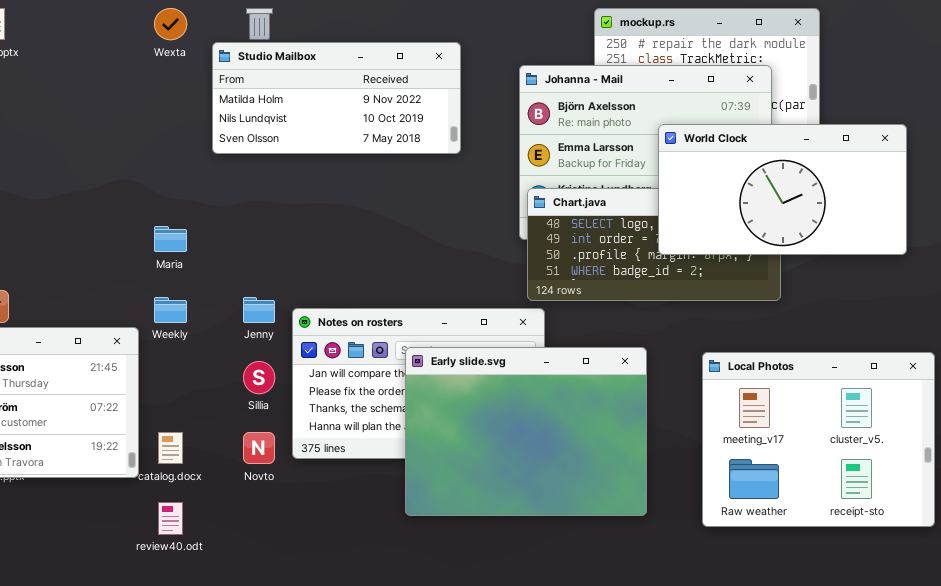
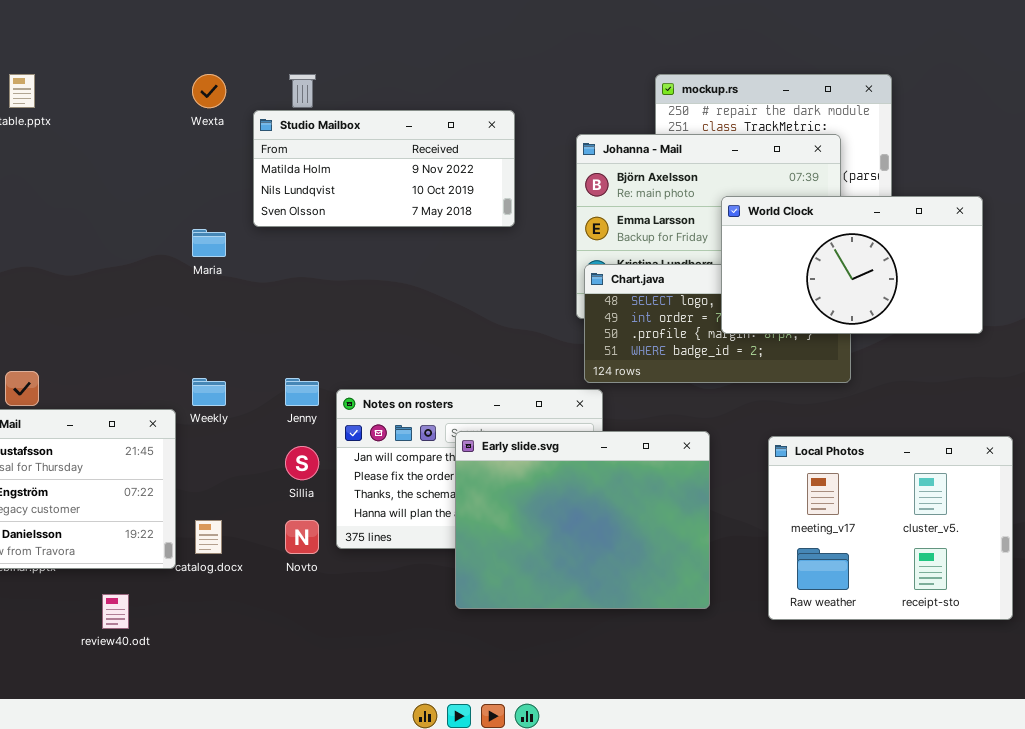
Maria: [154,226,187,252] -> [192,229,226,257], moved
review40.odt: [158,502,183,535] -> [102,594,129,629], moved

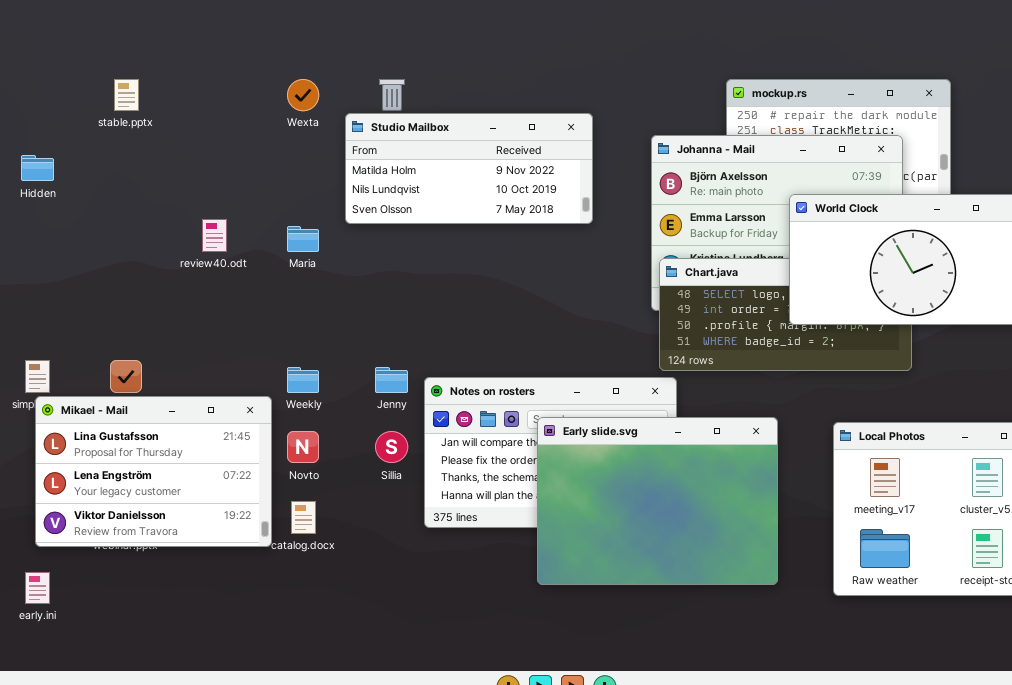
Novto: [285,520,319,554] -> [287,431,319,463], moved
review40.odt: [102,594,129,629] -> [202,219,227,252], moved

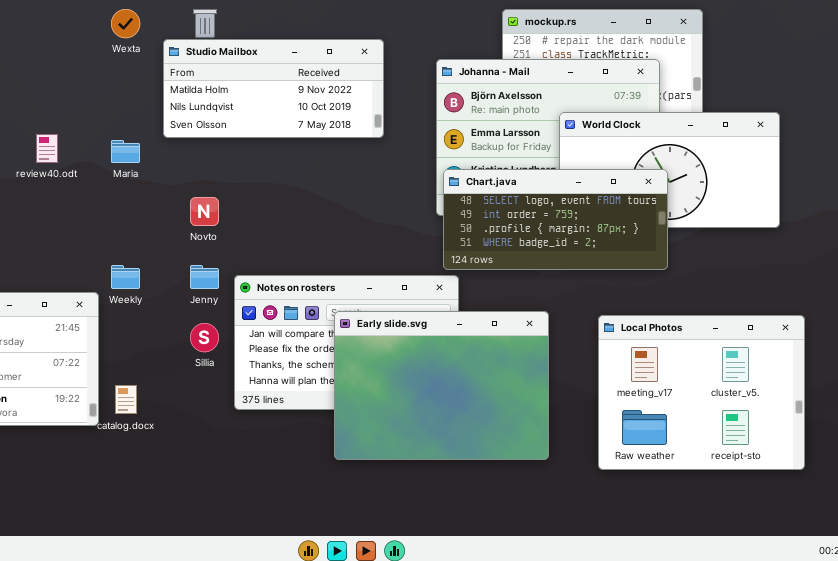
Chart.java: [659,258,912,371] -> [443,169,668,270], raised
Novto: [287,431,319,463] -> [190,197,219,226], moved

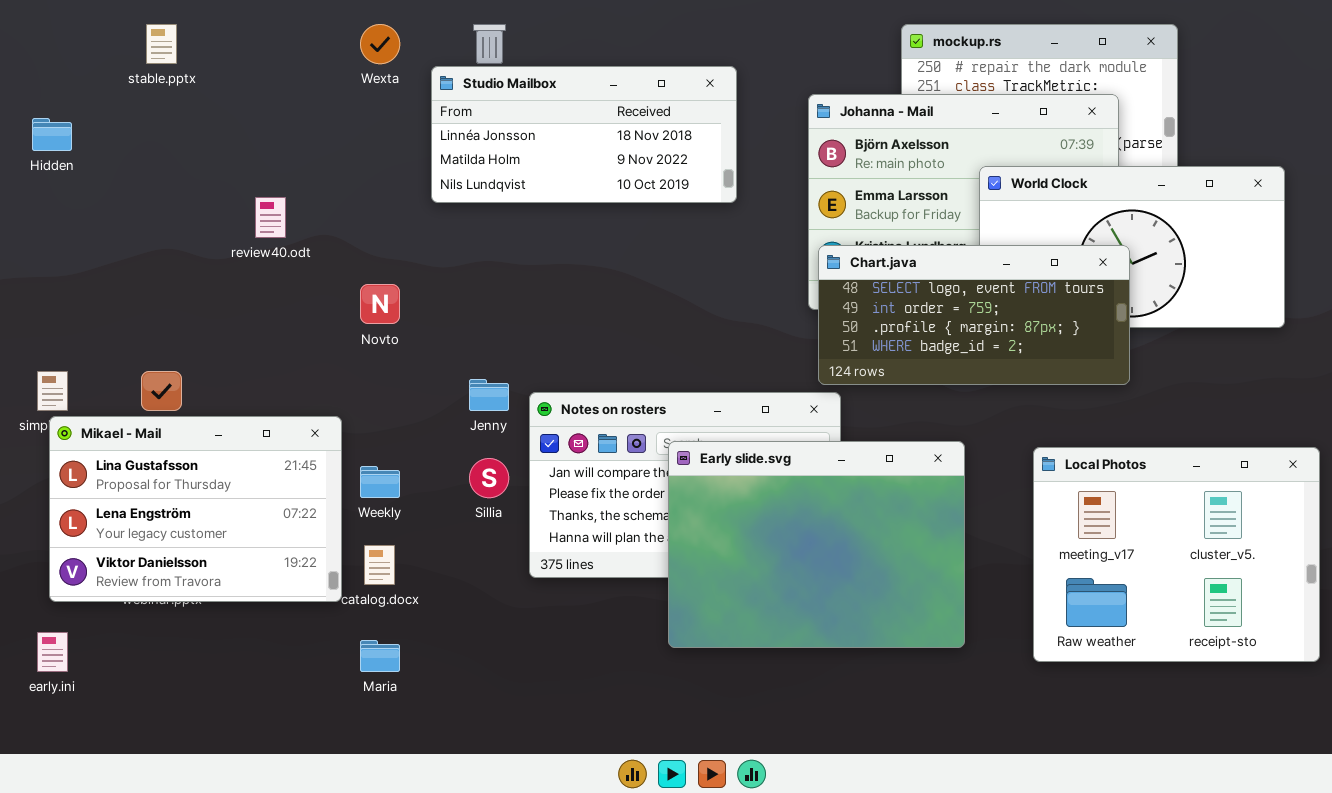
Studio Mailbox: [163,39,384,138] -> [431,66,737,203], scrolled up 1 row
Maria: [111,140,140,163] -> [360,640,400,672], moved
Novto: [190,197,219,226] -> [360,284,400,324], moved
Weekly: [111,265,140,289] -> [360,466,400,498], moved

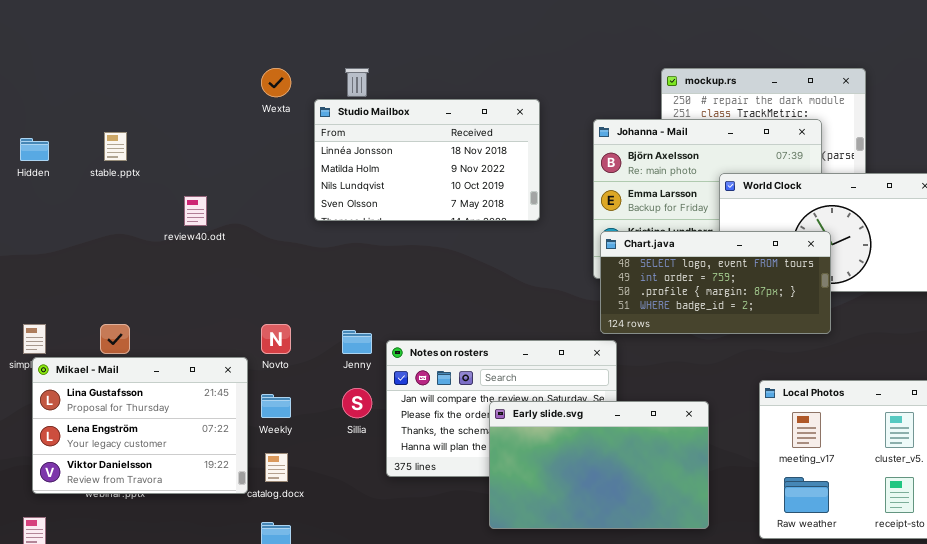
stable.pptx: [146,24,177,64] -> [104,132,127,161], moved
Studio Mailbox: [431,66,737,203] -> [314,99,540,221], resized
Novto: [360,284,400,324] -> [261,324,291,354], moved
Early slide.svg: [668,441,965,648] -> [489,401,709,529], resized

